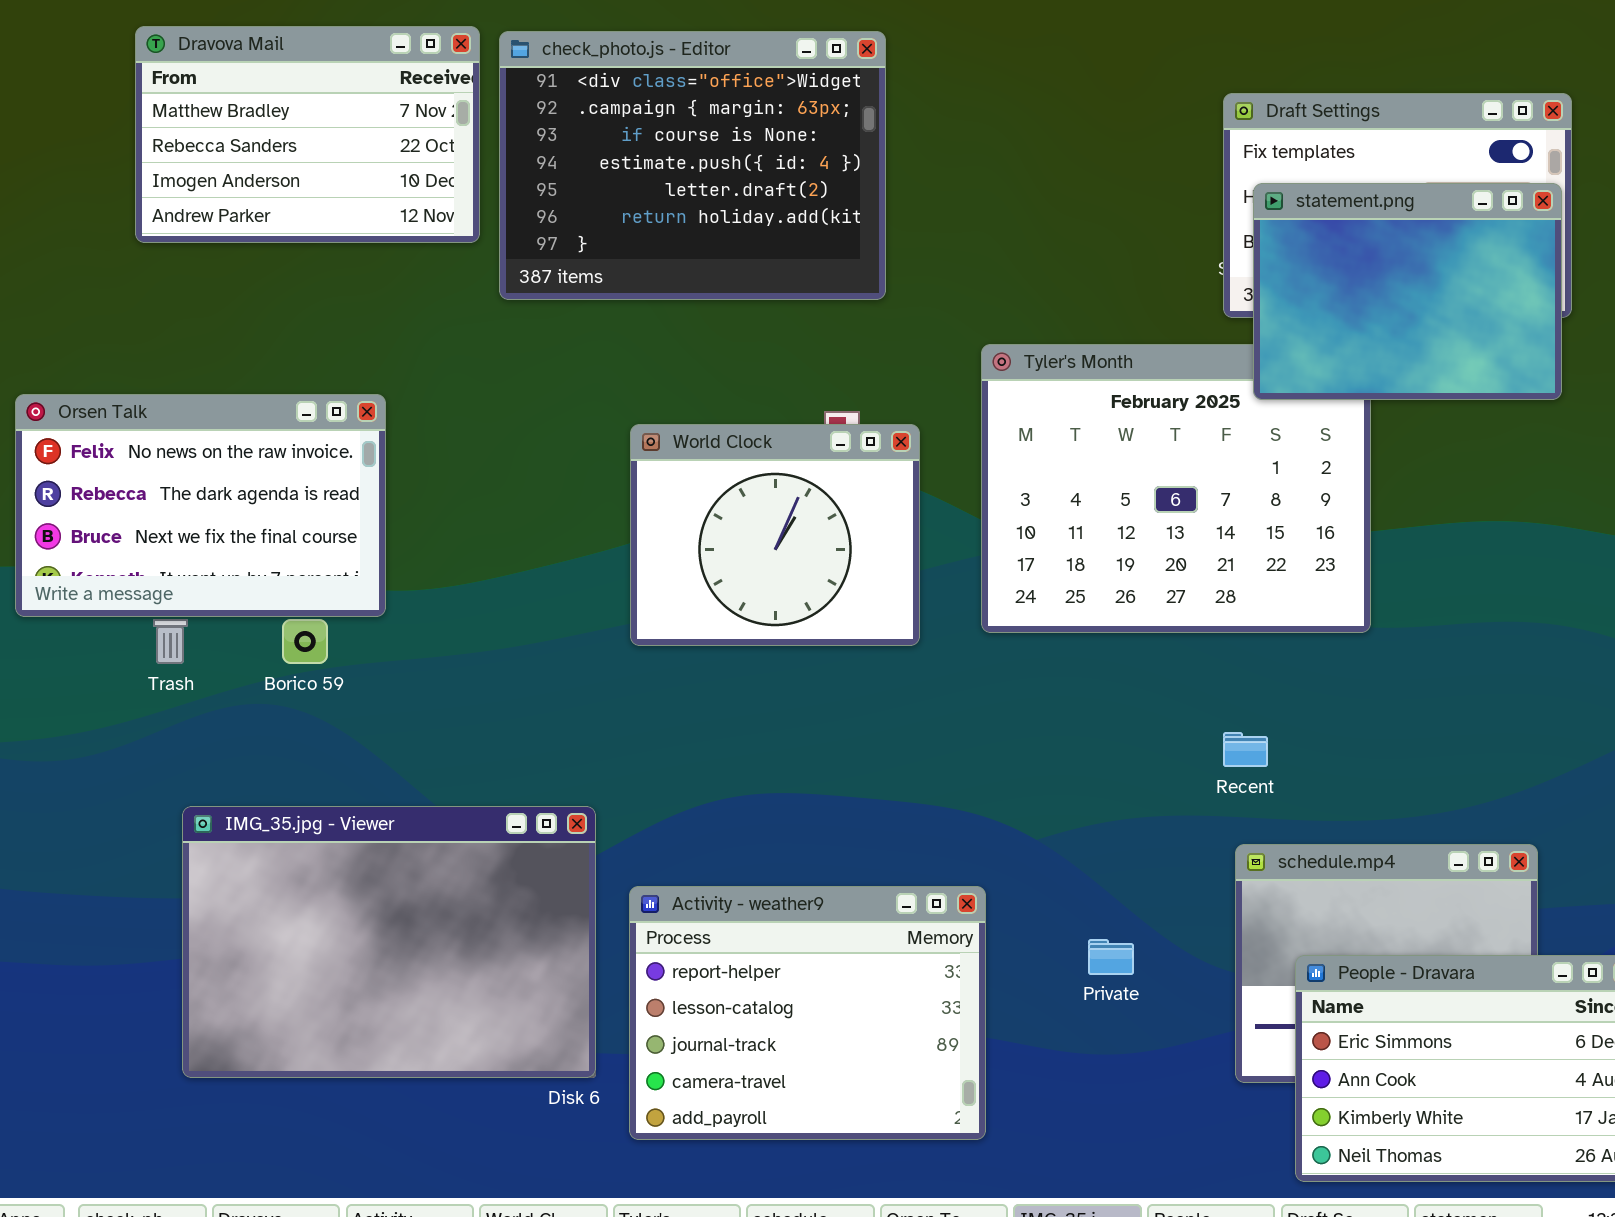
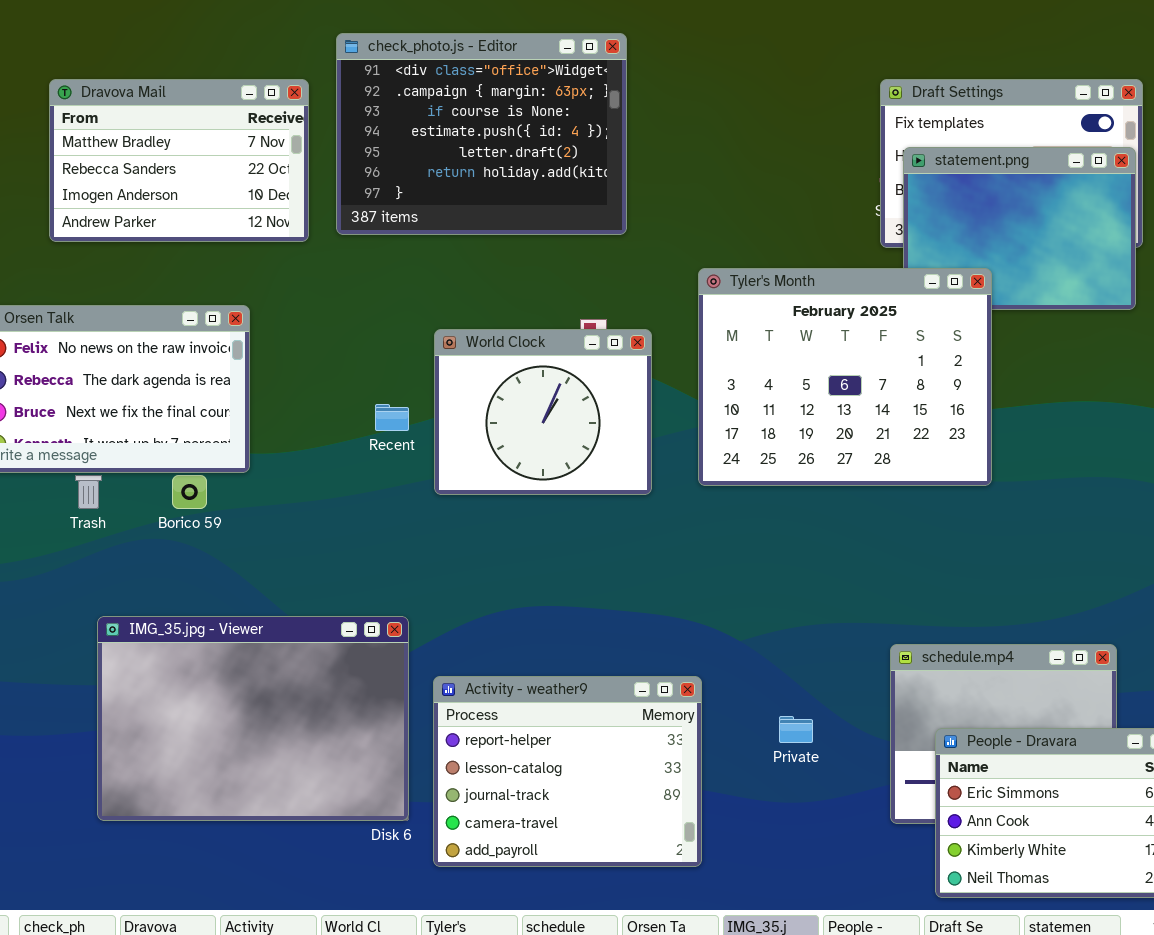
Dravova Mail: [135,26,480,243] -> [49,79,309,242], moved
Tyler's Month: [981,344,1371,633] -> [698,268,992,486], raised
Recent: [1223,732,1268,767] -> [375,404,409,431], moved

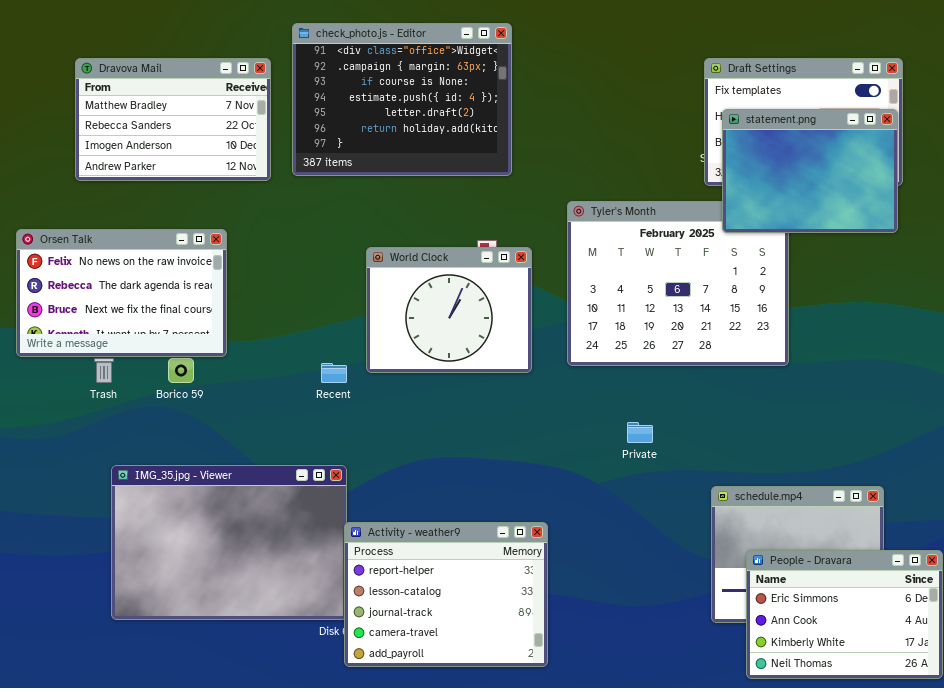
statement.png: [903,147,1136,310] -> [722,109,898,233], raised
Recent: [375,404,409,431] -> [321,363,347,383], moved
Activity - weather9: [433,676,702,867] -> [344,522,548,667], moved
Private: [779,716,813,743] -> [627,422,653,443], moved

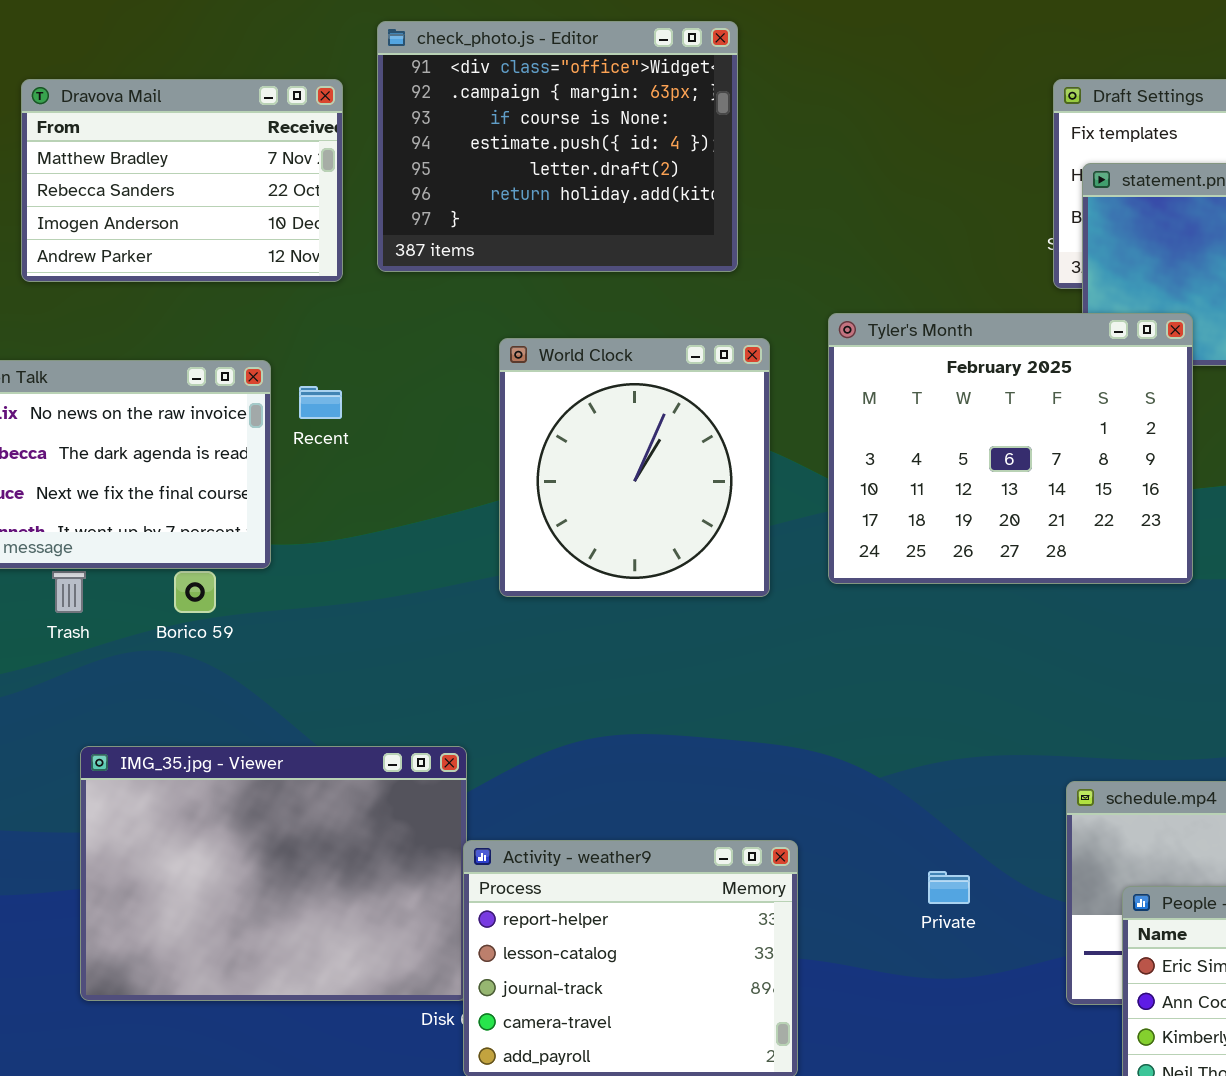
Tyler's Month: [567,201,789,366] -> [828,313,1193,584], raised
World Clock: [366,247,532,373] -> [499,338,770,597], resized
Recent: [321,363,347,383] -> [299,386,342,419], moved
Private: [627,422,653,443] -> [928,871,970,904], moved

